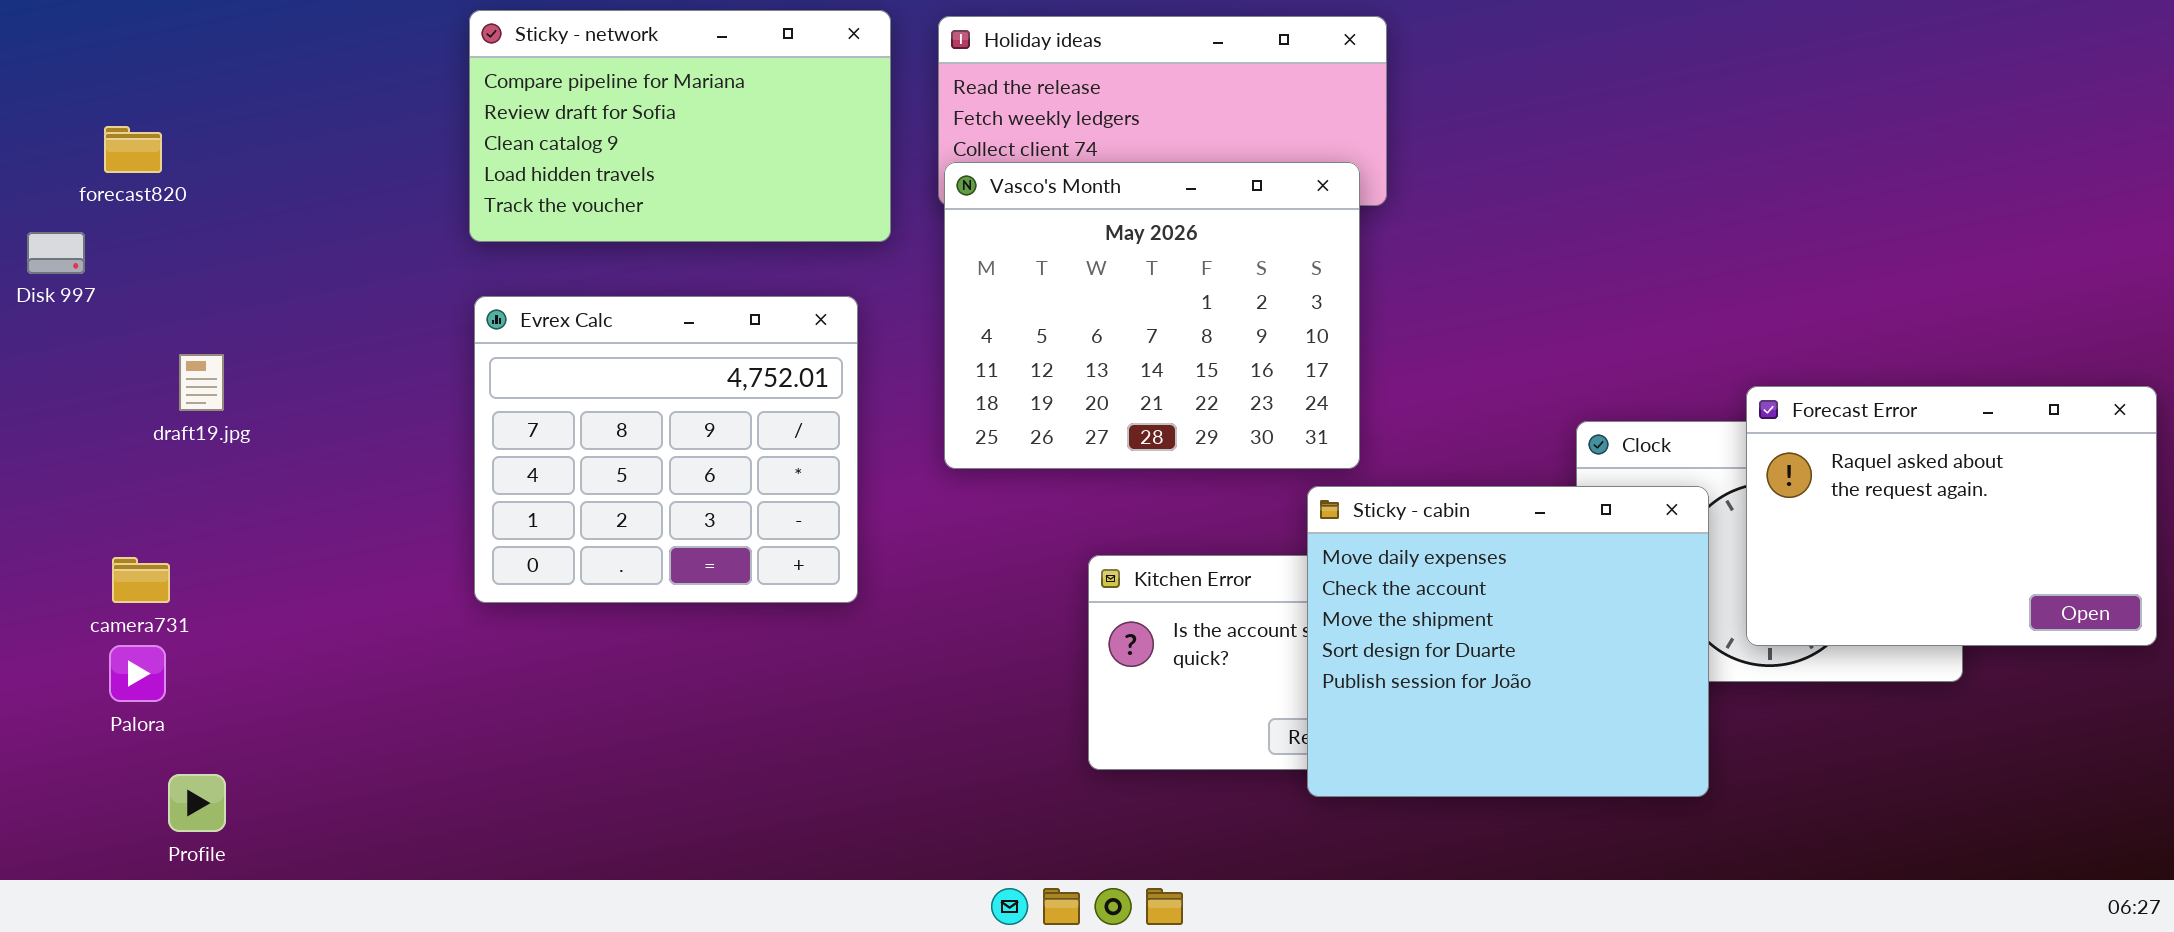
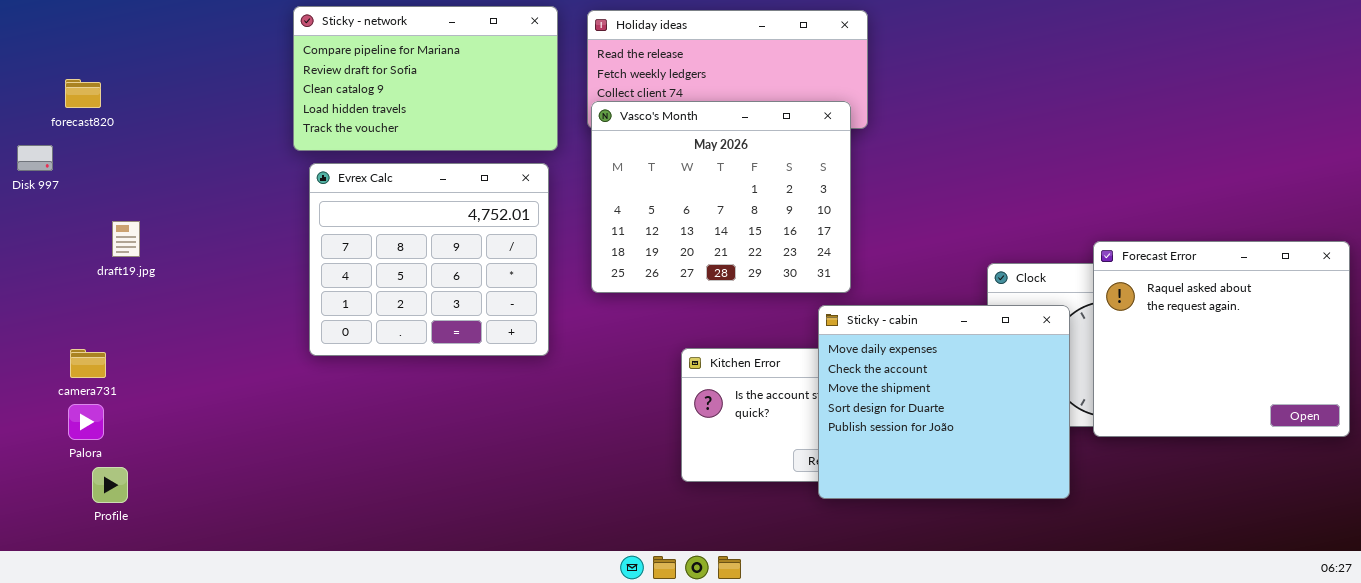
Evrex Calc: [474,296,858,603] -> [309,163,549,356], moved
Forecast Error: [1746,386,2157,646] -> [1093,241,1350,437], resized
Profile: [168,774,226,832] -> [92,467,128,503], moved

